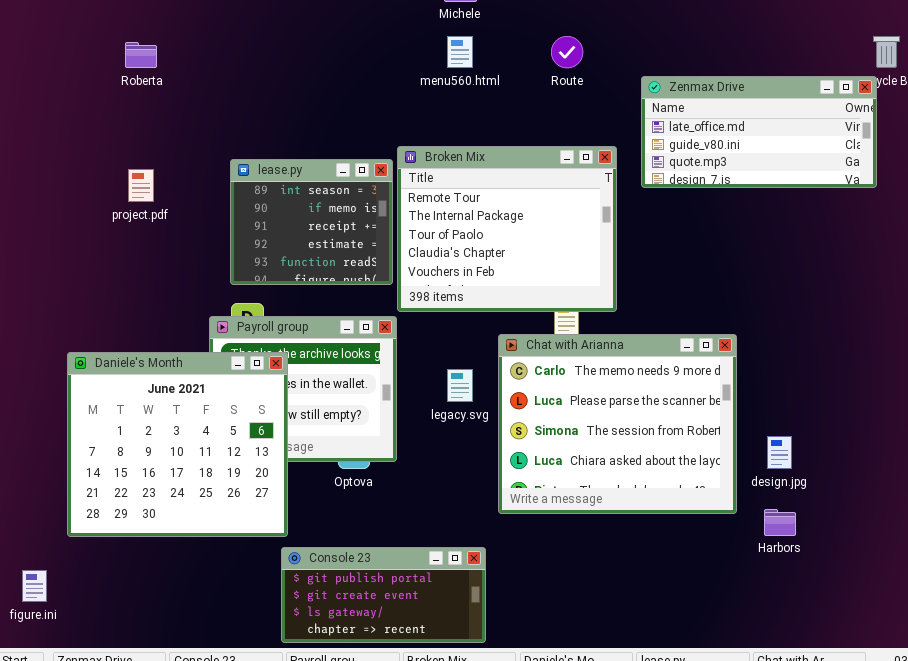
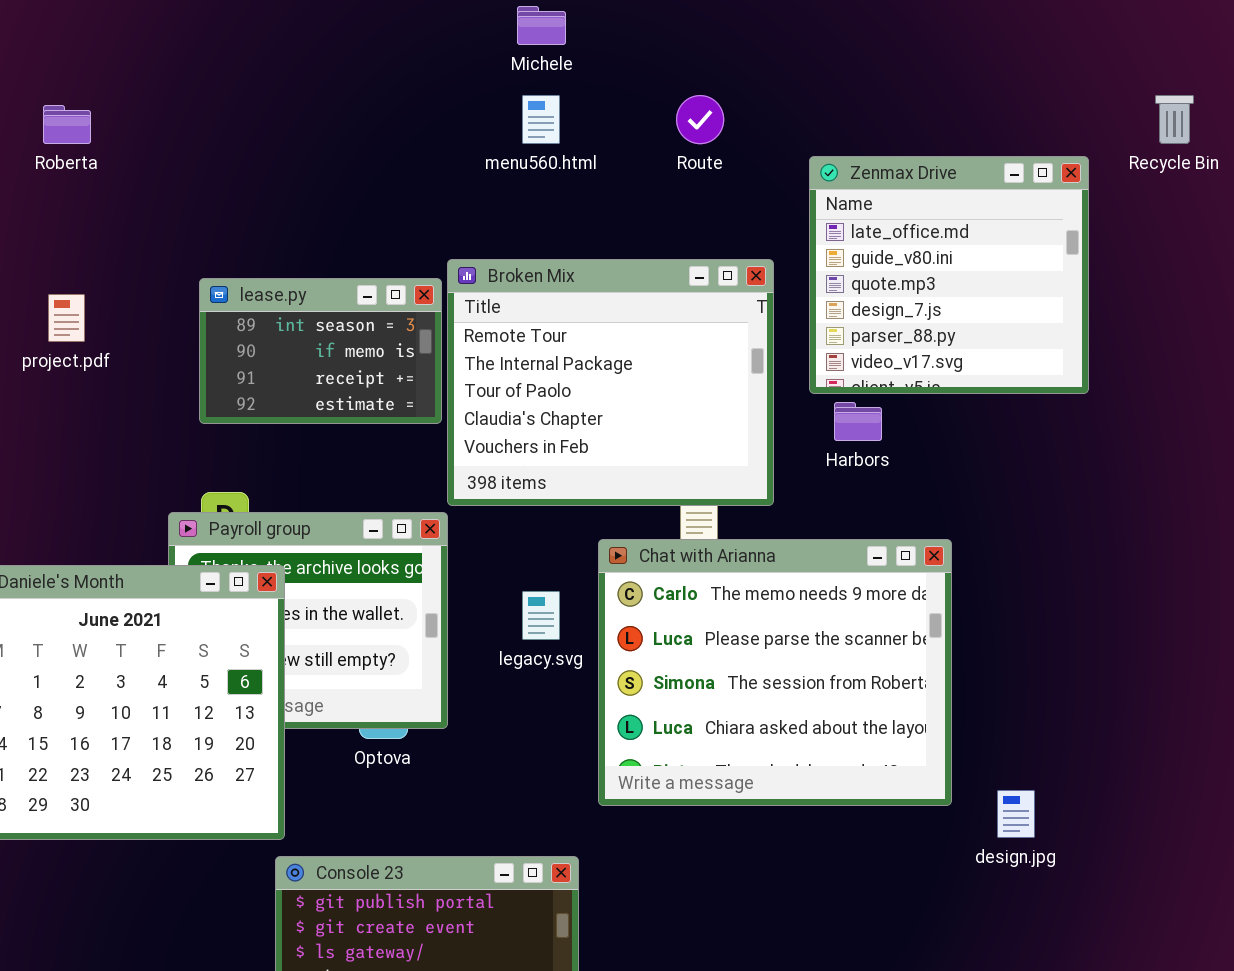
Zenmax Drive: [641,76,877,188] -> [809,156,1089,394], resized
lease.py: [230,159,393,285] -> [199,278,442,424], resized
design.jpg: [767,436,792,469] -> [997,790,1035,838], moved
Harbors: [764,509,796,536] -> [834,402,882,441], moved

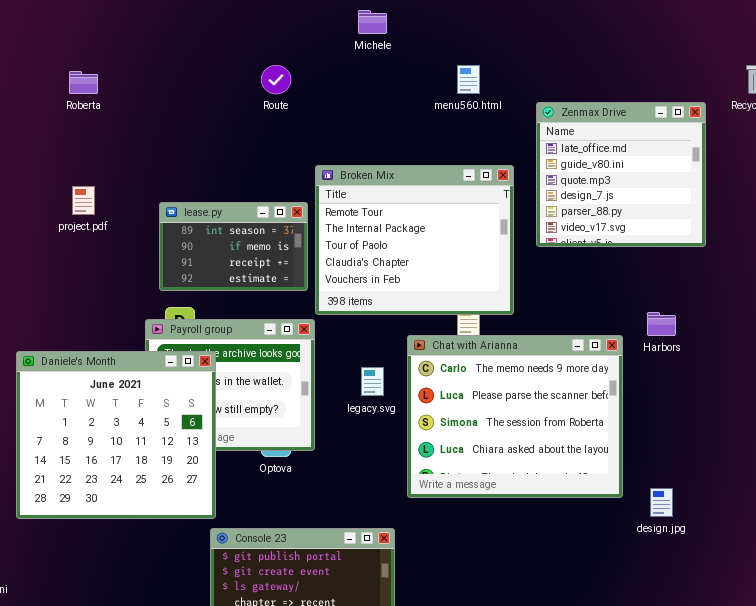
menu560.html: [522,95,560,144] -> [457,65,480,94], moved
Route: [676,95,724,144] -> [261,65,291,94], moved
lease.py: [199,278,442,424] -> [159,202,308,291], moved
Harbors: [834,402,882,441] -> [647,312,676,336], moved

